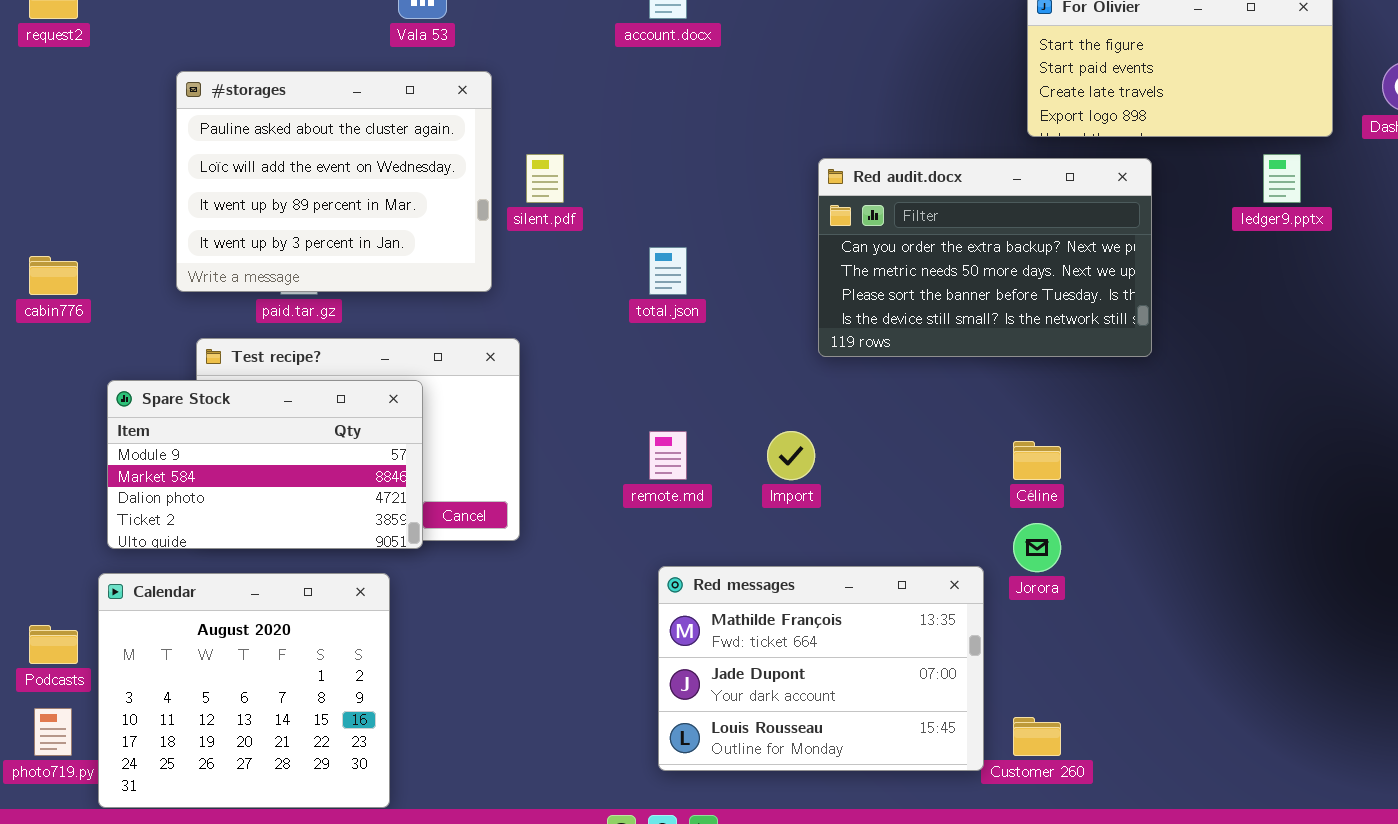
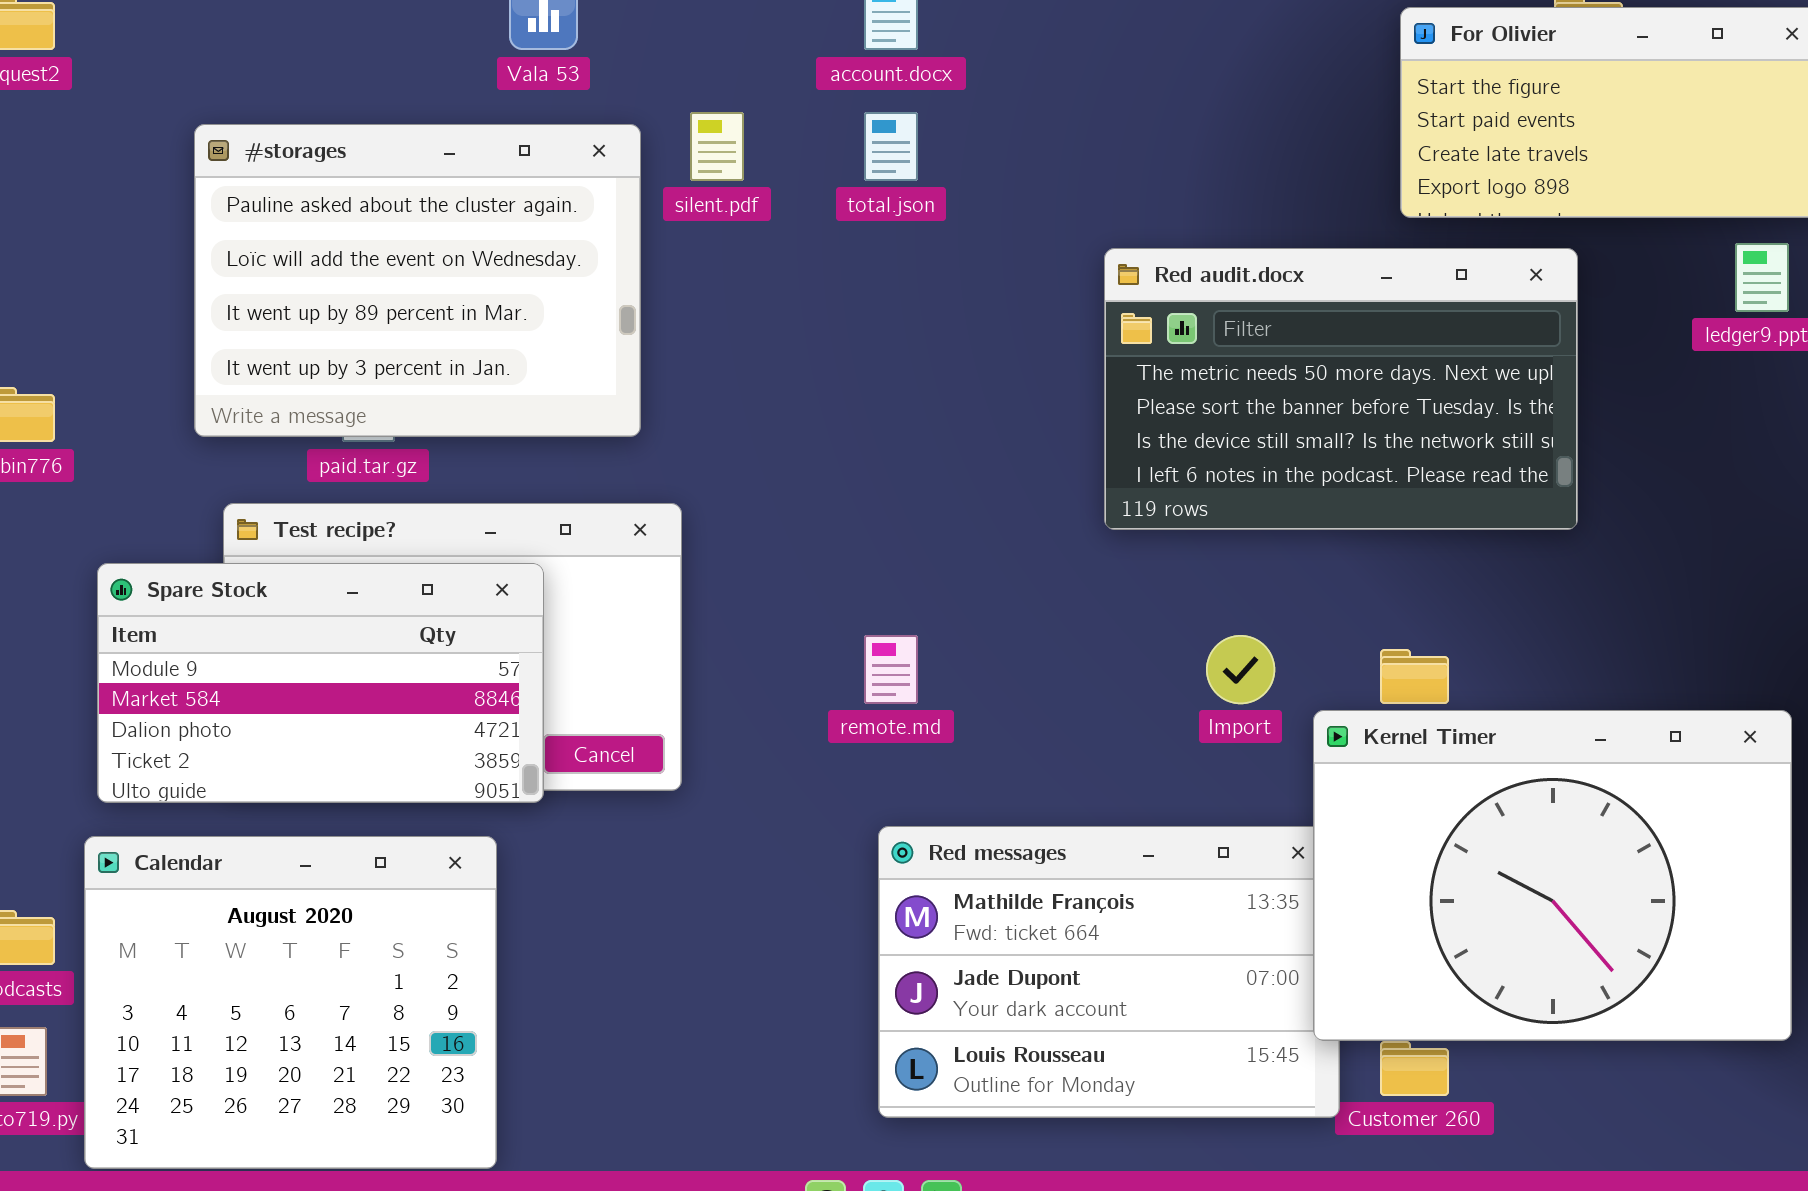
silent.pdf: [526,154,564,203] -> [690,112,744,181], moved
Red audit.docx: [818,158,1152,357] -> [1104,248,1578,530], scrolled down 1 row
total.json: [649,247,687,295] -> [864,112,918,181], moved
Import: [767,431,815,480] -> [1206,635,1275,704], moved
Kernel Timer: none -> [1313,710,1792,1041], opened

